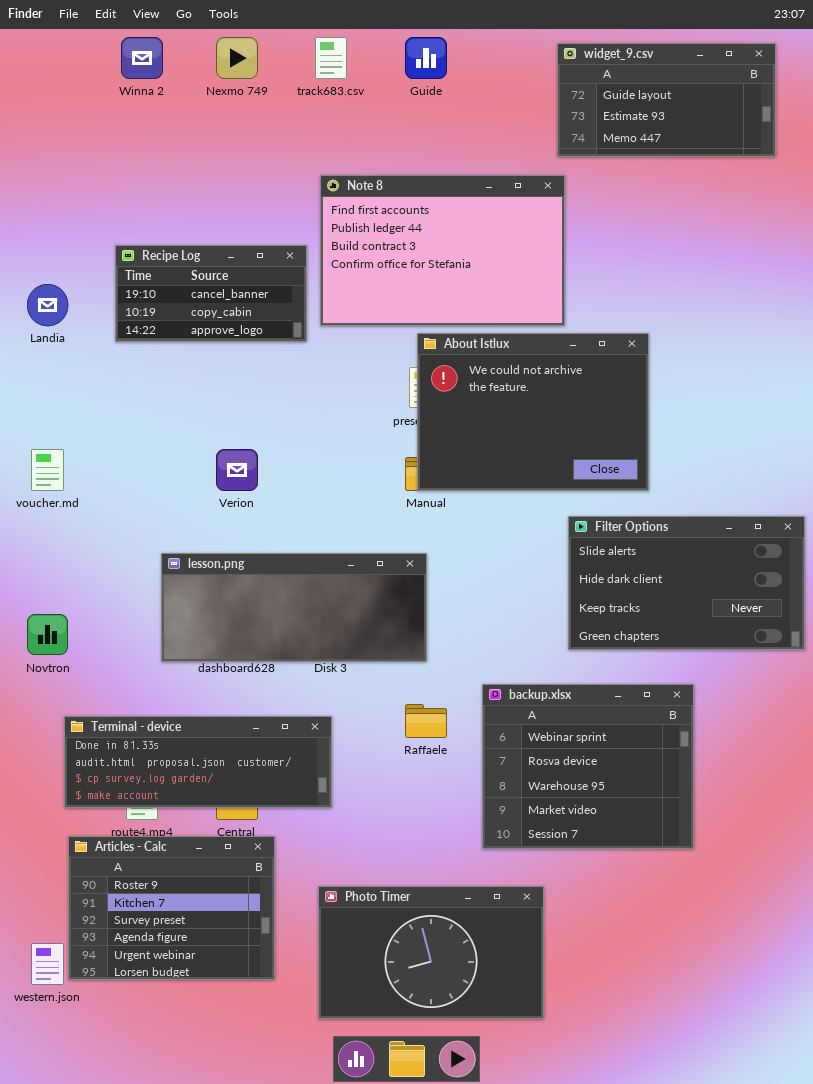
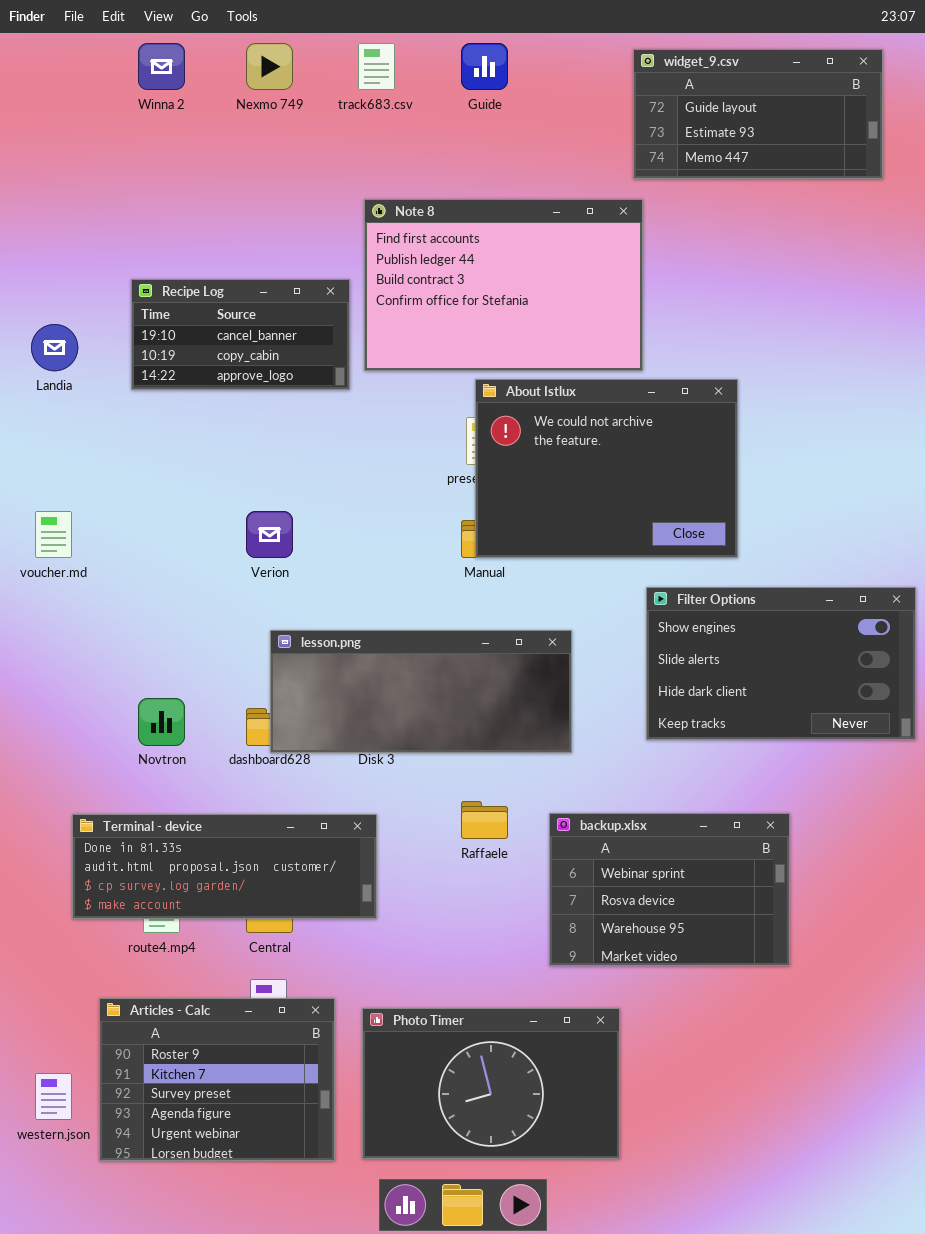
Filter Options: [568,516,805,650] -> [646,587,916,740], scrolled up 1 row
lesson.png: [161,553,427,662] -> [270,630,572,753], moved
Novtron: [27,614,68,655] -> [138,698,185,746], moved
backup.xlsx: [482,684,694,849] -> [549,813,790,966], resized
Articles - Calc: [68,836,275,980] -> [99,998,335,1161], moved

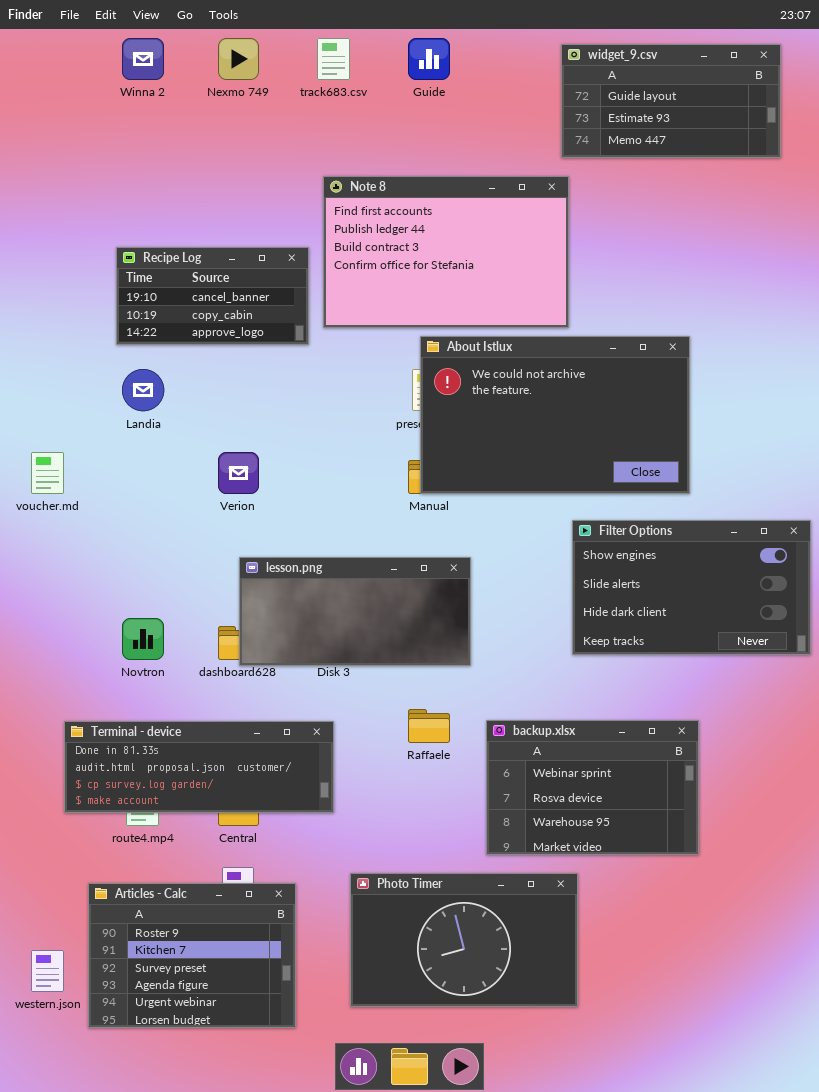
Landia: [31,324,78,371] -> [122,369,164,411], moved
About Istlux: [475,379,738,558] -> [420,336,690,494], resized
lesson.png: [270,630,572,753] -> [239,557,471,666], resized
Photo Timer: [362,1008,620,1159] -> [350,873,578,1007], moved

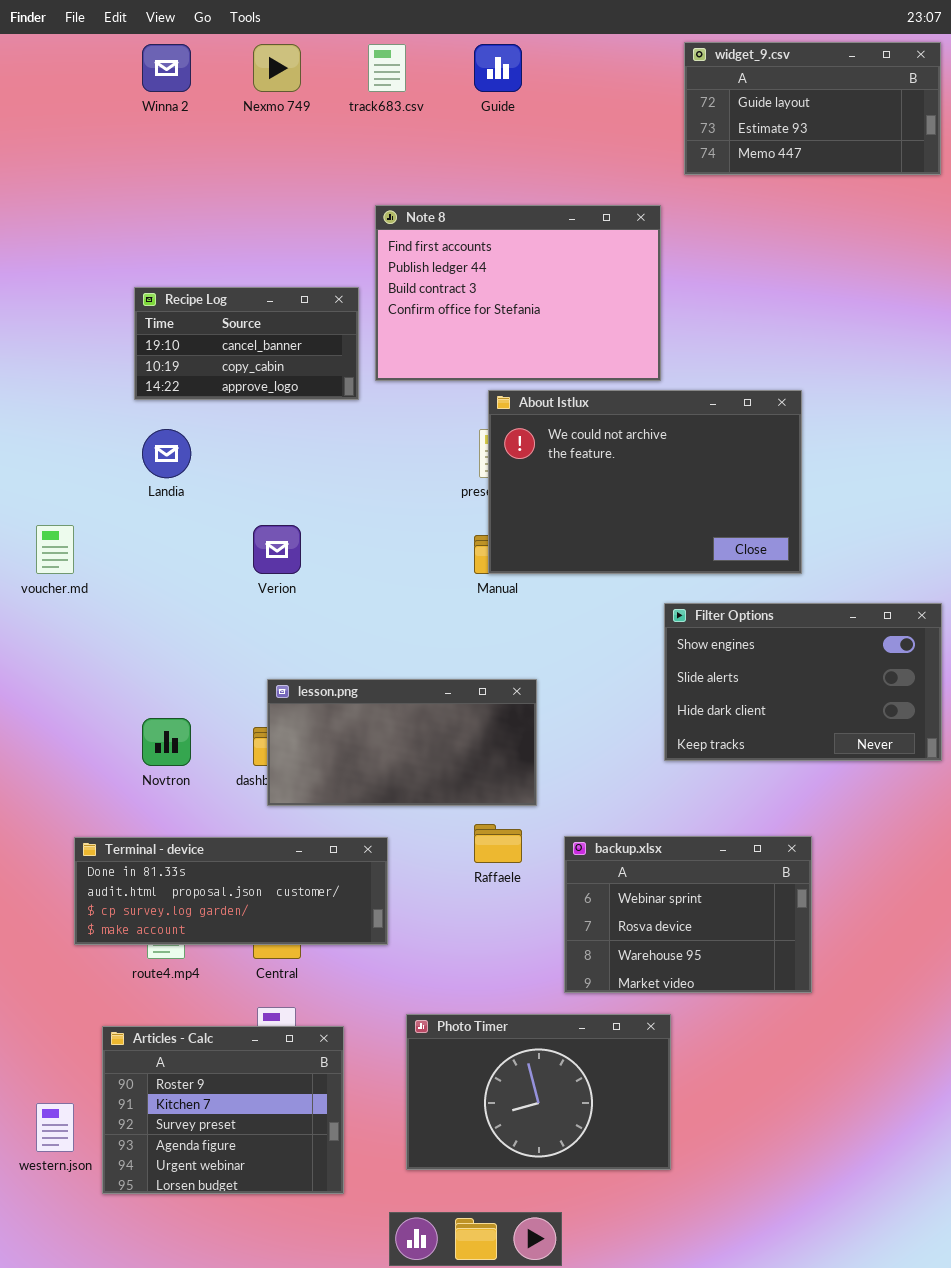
widget_9.csv: [561,44,781,158] -> [684,42,941,175], moved
lesson.png: [239,557,471,666] -> [267,679,537,806], moved

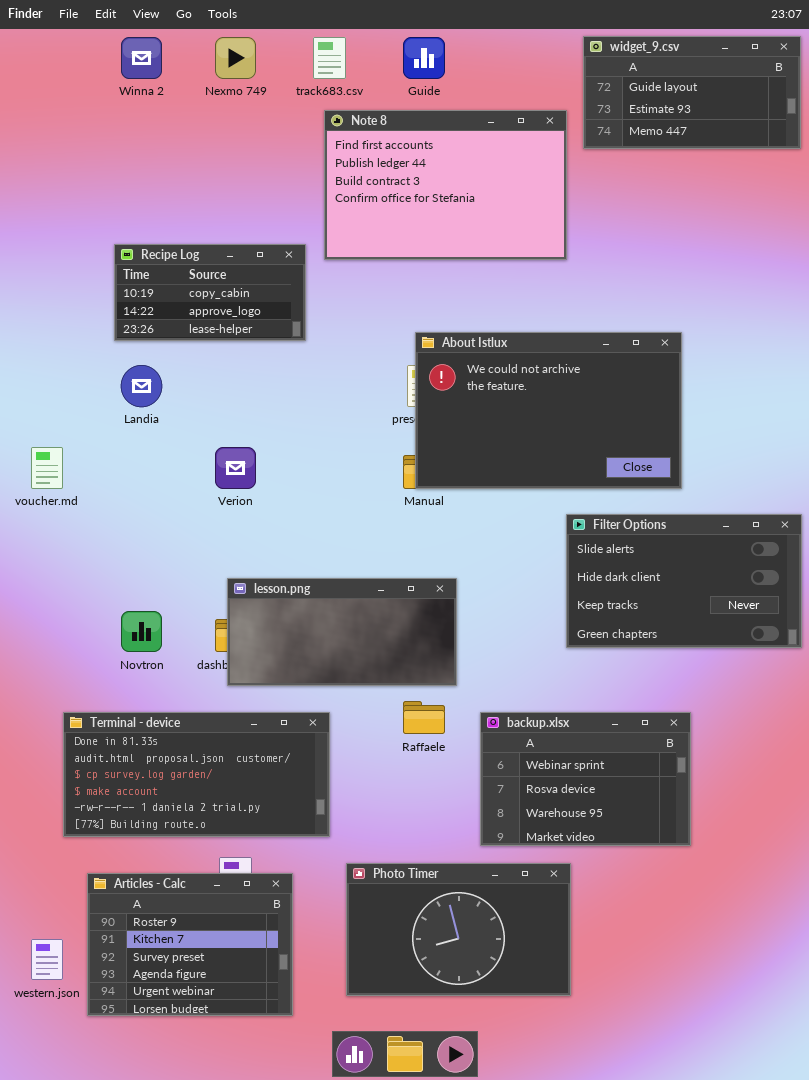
Note 8: [375,205,661,381] -> [324,110,567,260], moved
Recipe Log: [134,287,359,400] -> [114,244,306,341], scrolled down 1 row
Filter Options: [664,603,942,761] -> [566,514,802,648], scrolled down 1 row
Terminal - device: [74,837,388,945] -> [63,712,330,837], resized

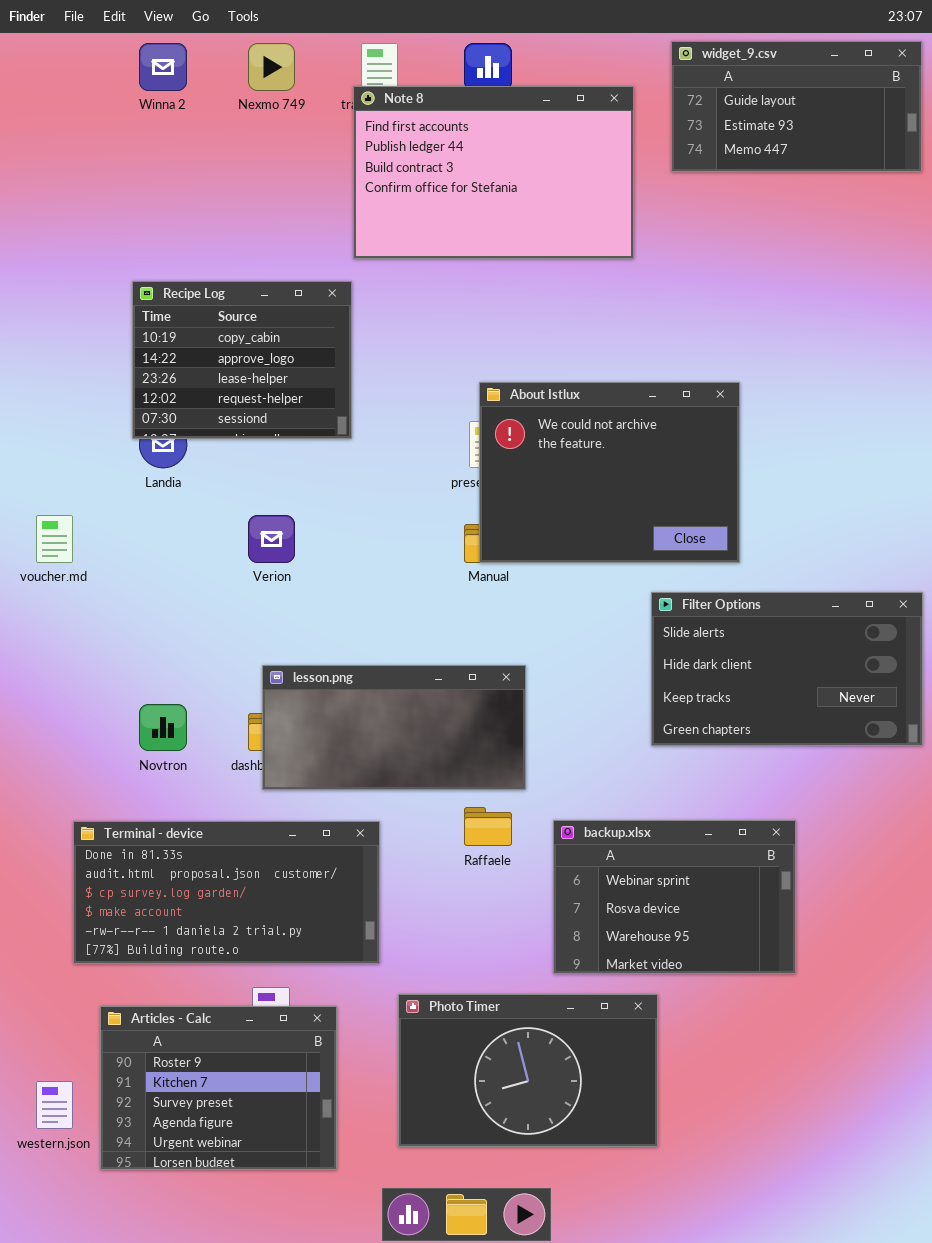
Note 8: [324,110,567,260] -> [353,86,634,259], moved
Recipe Log: [114,244,306,341] -> [132,281,352,439], resized
About Istlux: [415,332,682,489] -> [479,382,740,563], resized

